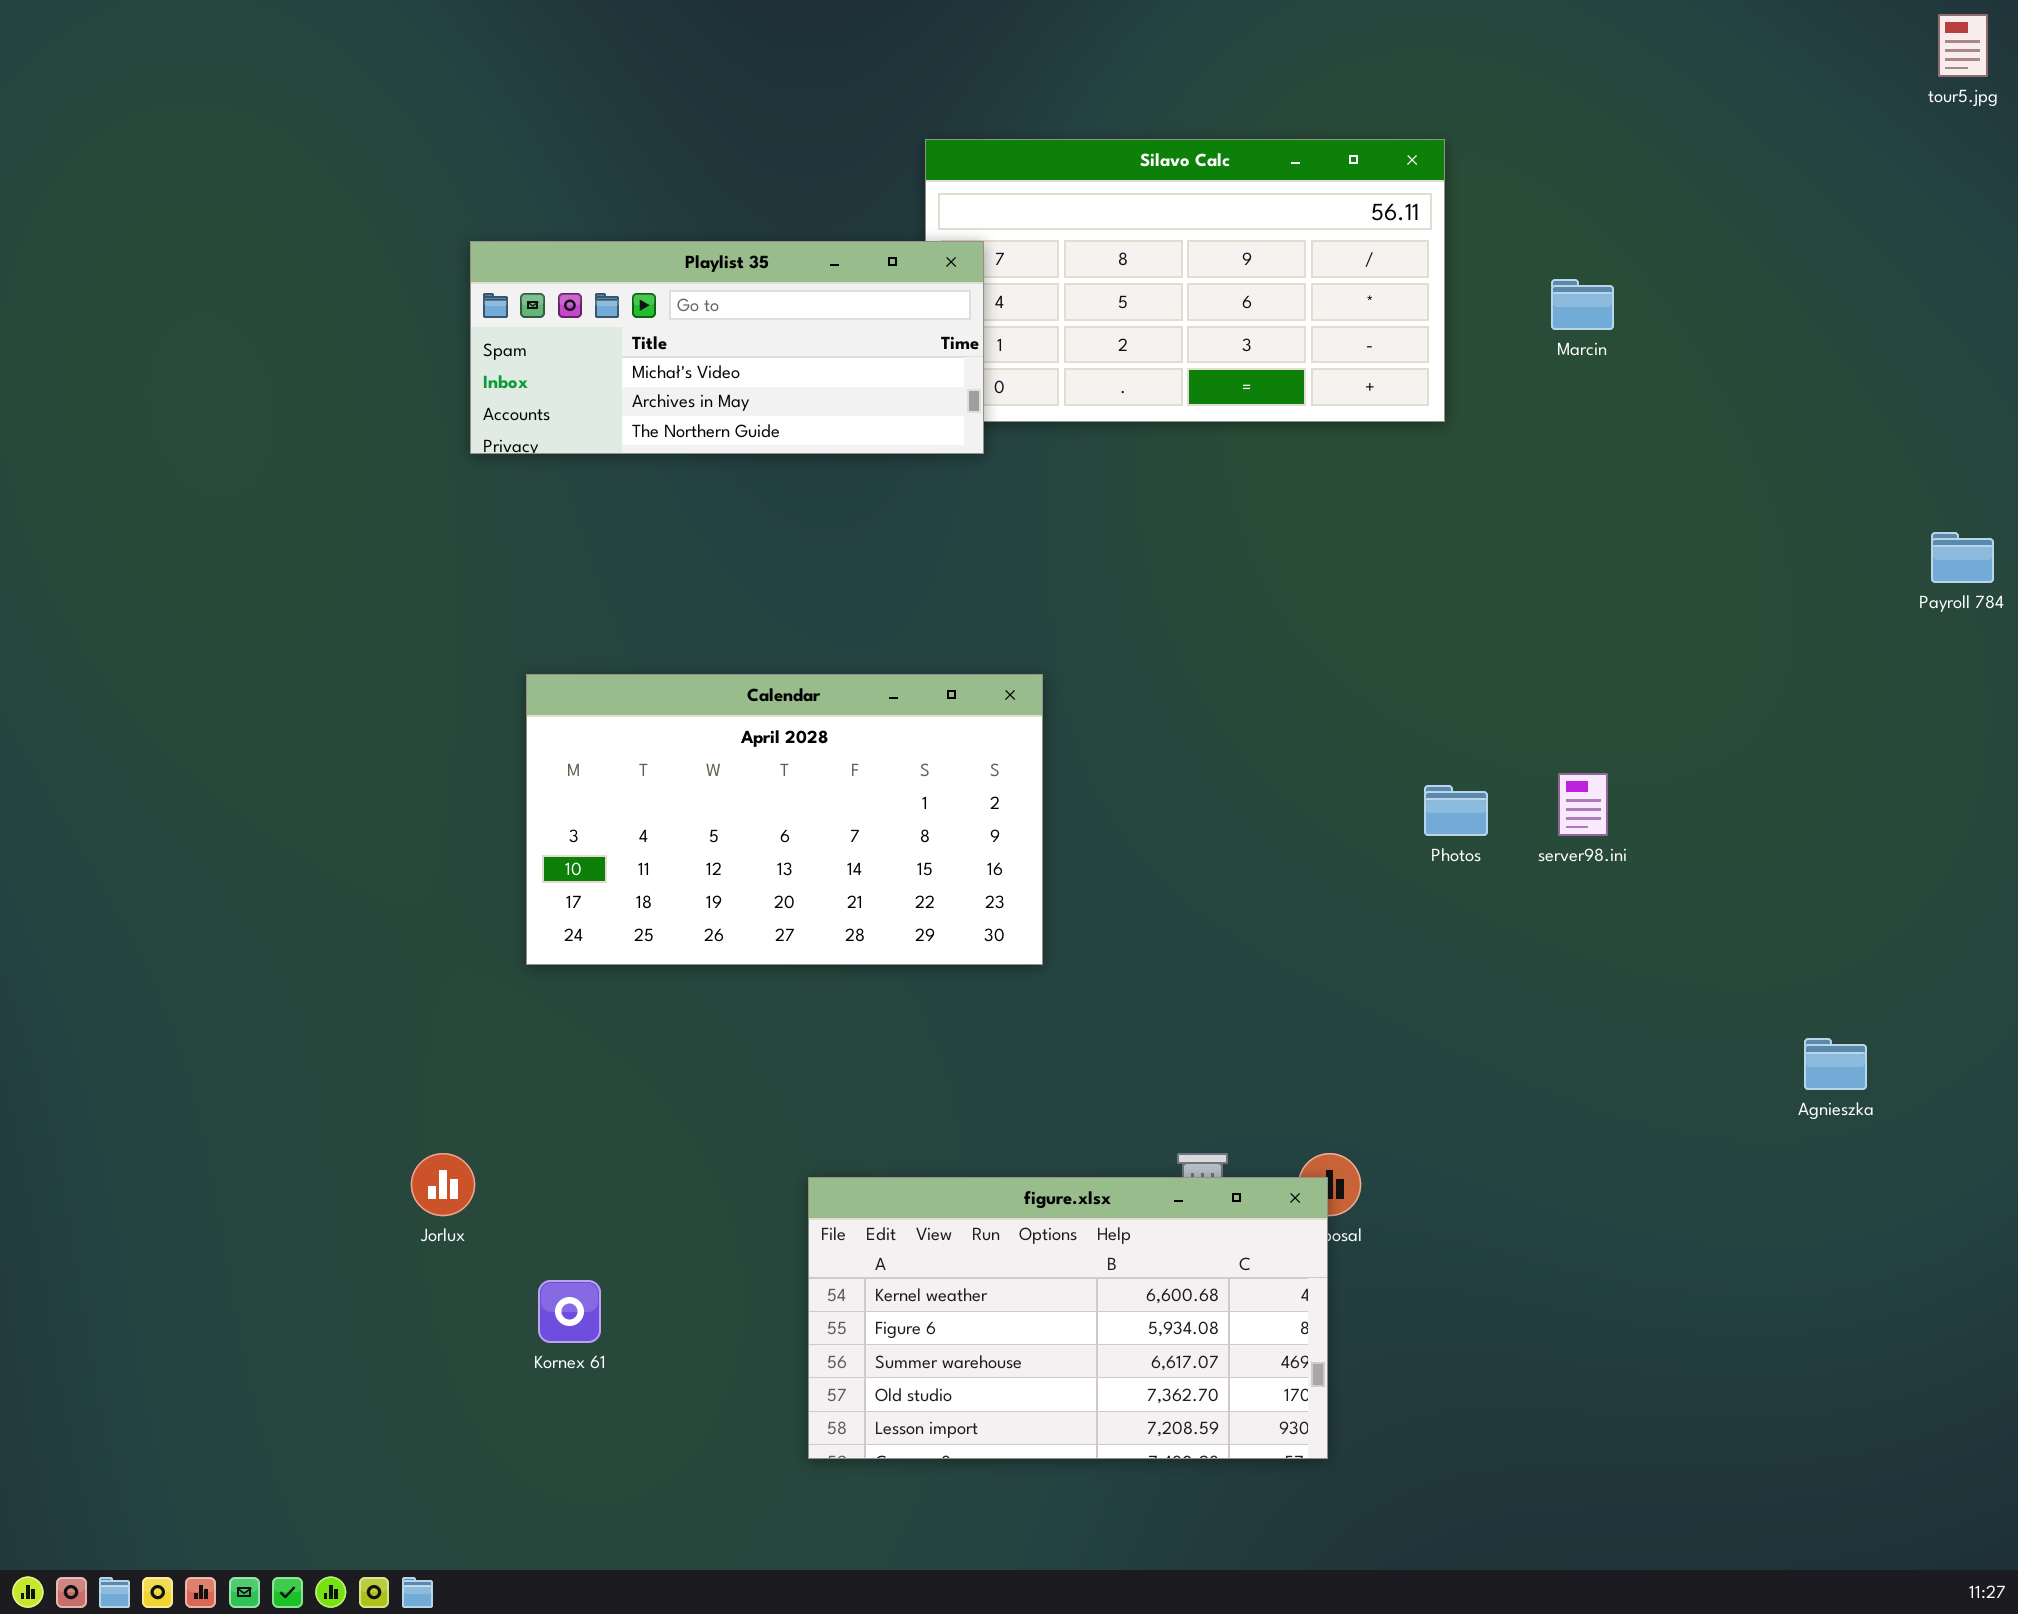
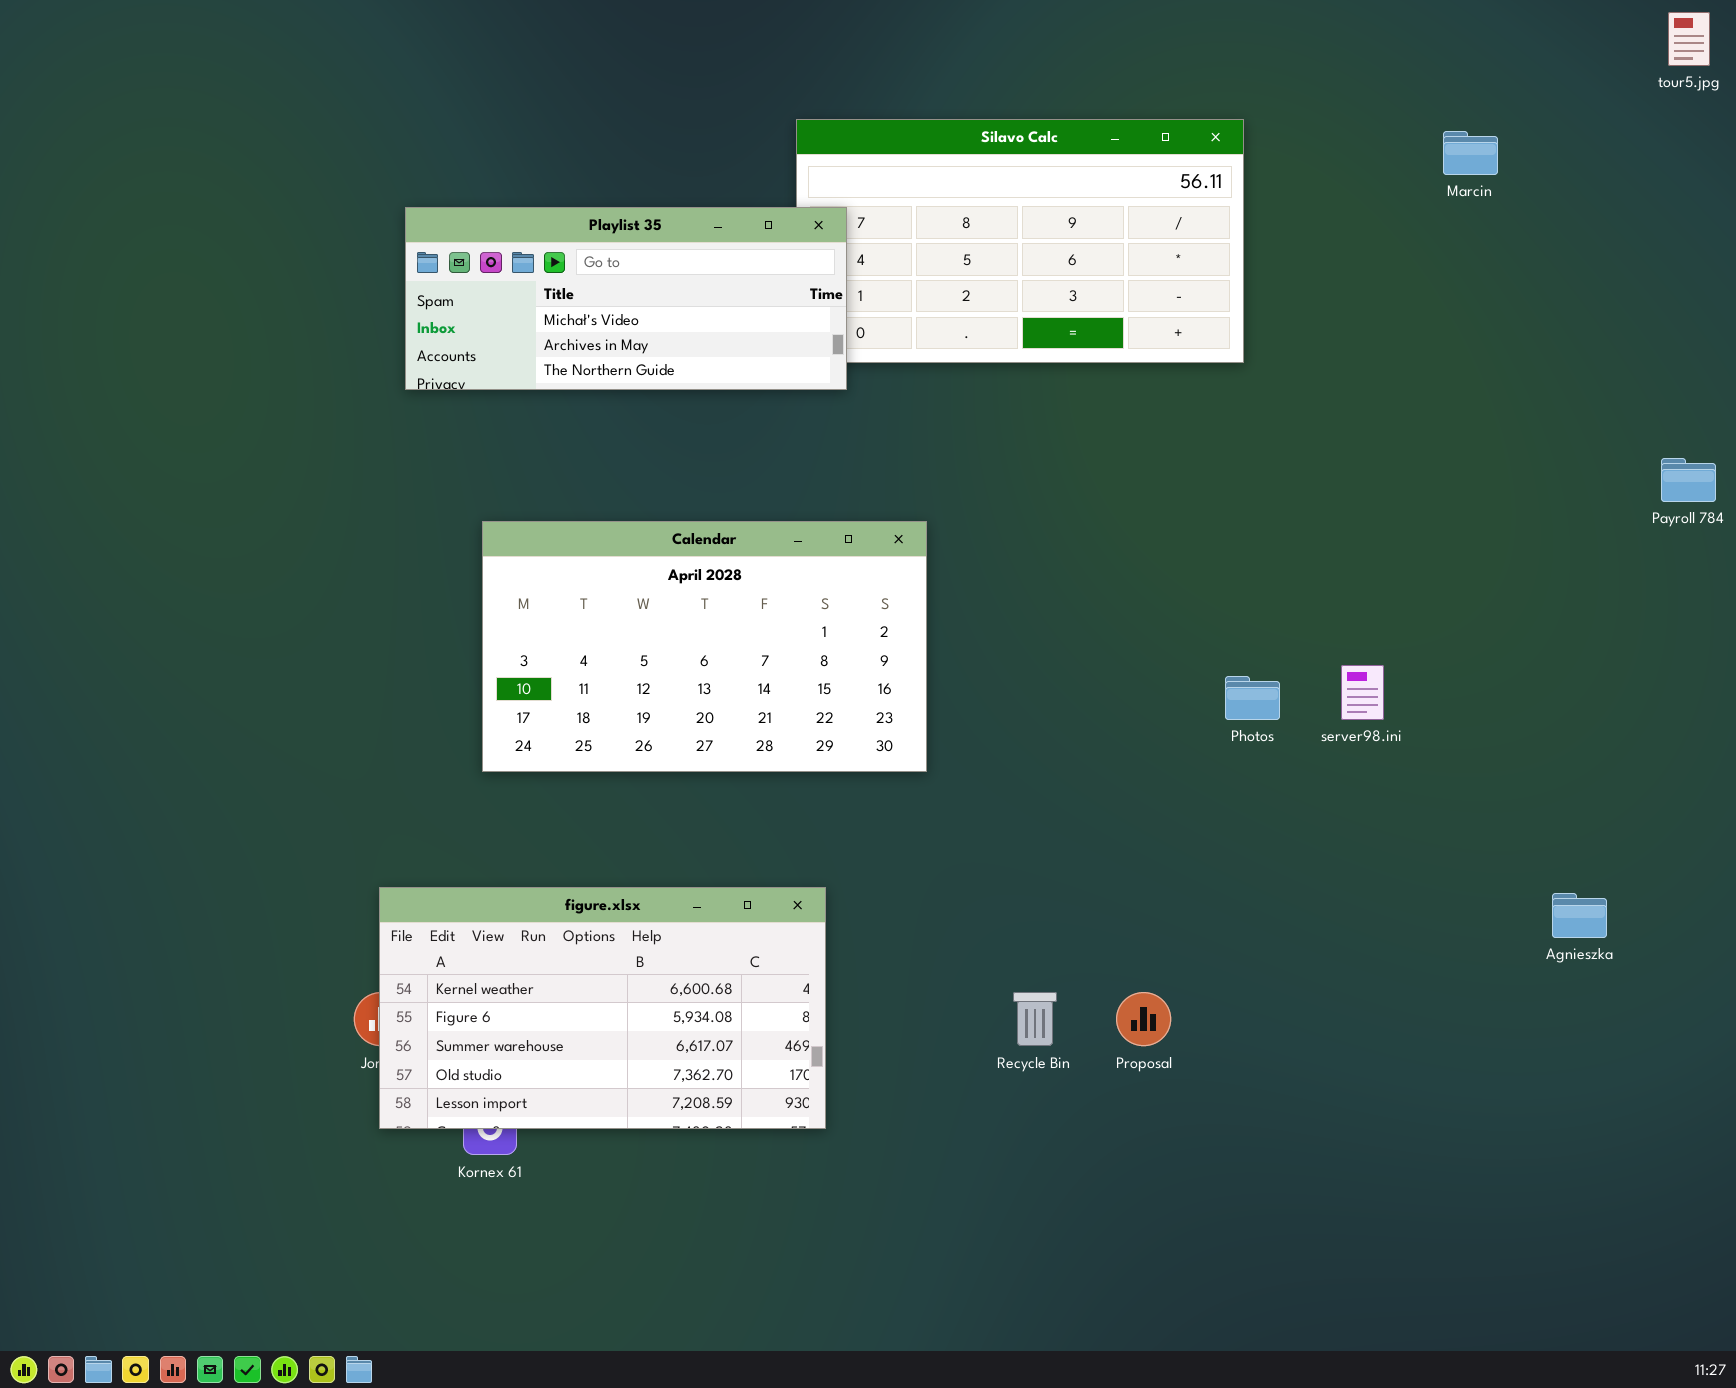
Marcin: [1551,279,1614,330] -> [1443,131,1498,175], moved
Calendar: [526,674,1043,965] -> [482,521,927,772], moved
figure.xlsx: [808,1177,1328,1459] -> [379,887,826,1129], moved

